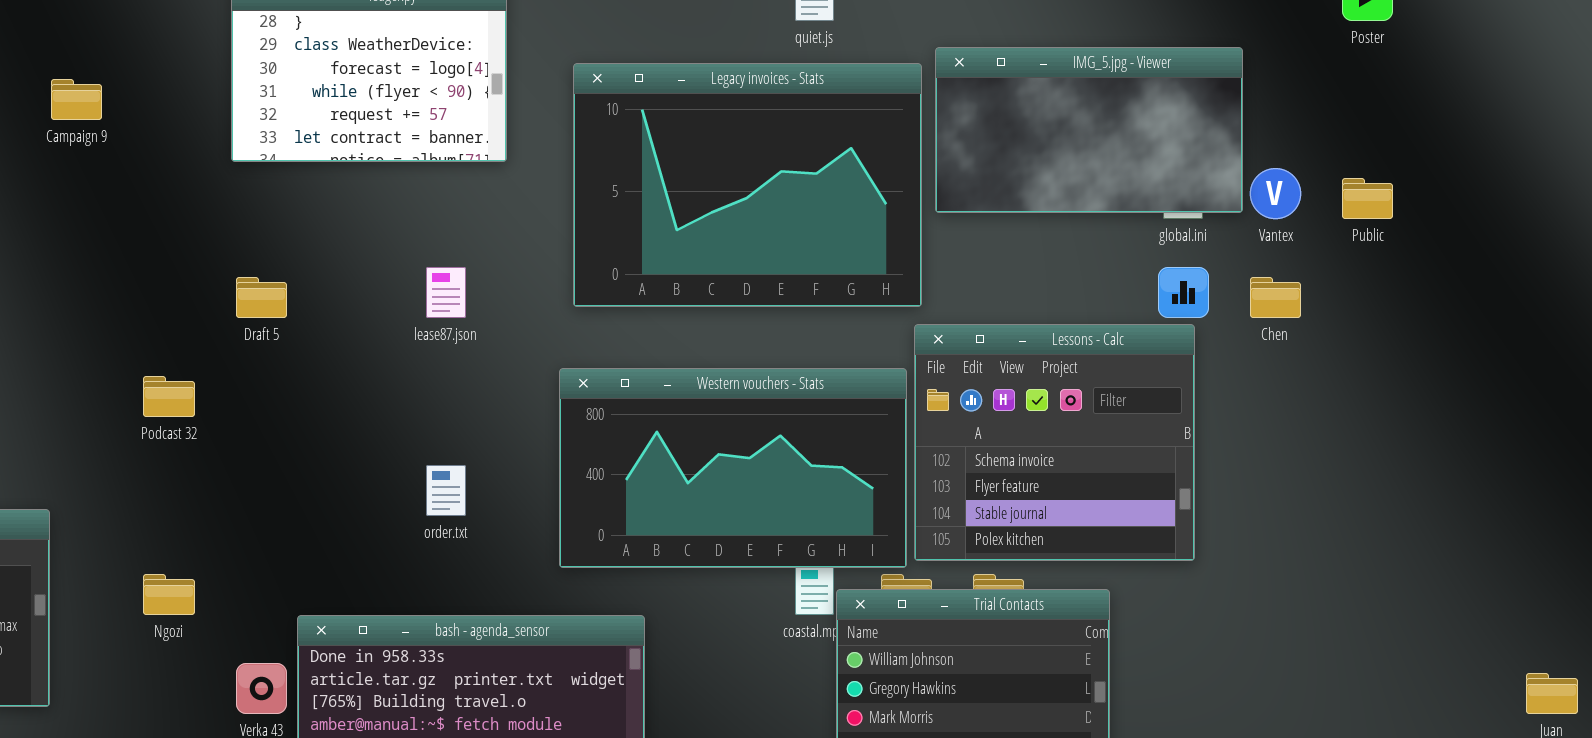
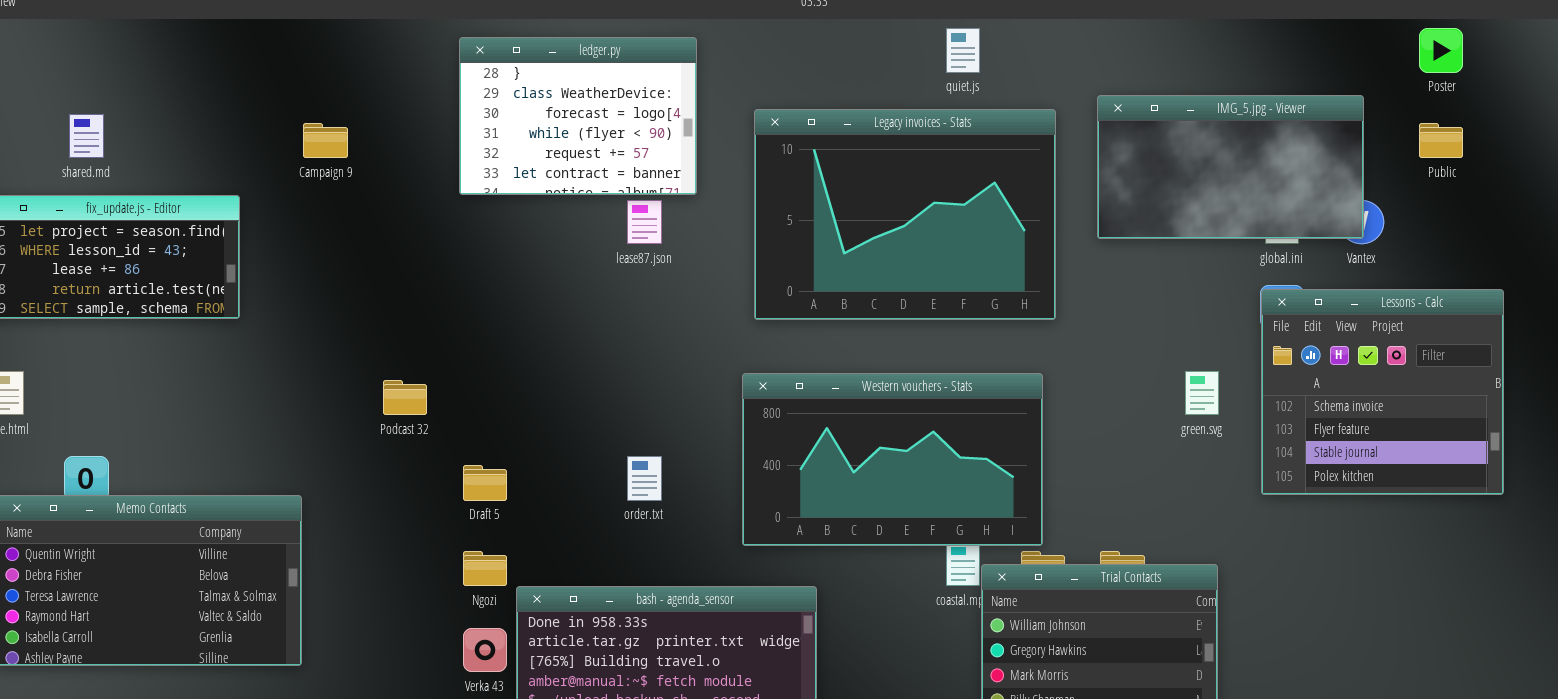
IMG_5.jpg - Viewer: [935,47,1243,213] -> [1097,95,1364,239], moved
Public: [1342,178,1393,219] -> [1419,123,1463,158], moved
lease87.json: [426,267,466,318] -> [627,200,662,244], moved
Draft 5: [236,277,287,318] -> [463,465,507,501], moved
Lessons - Calc: [914,324,1195,561] -> [1261,289,1504,495], moved
Ngozi: [143,574,195,615] -> [463,551,507,586], moved

